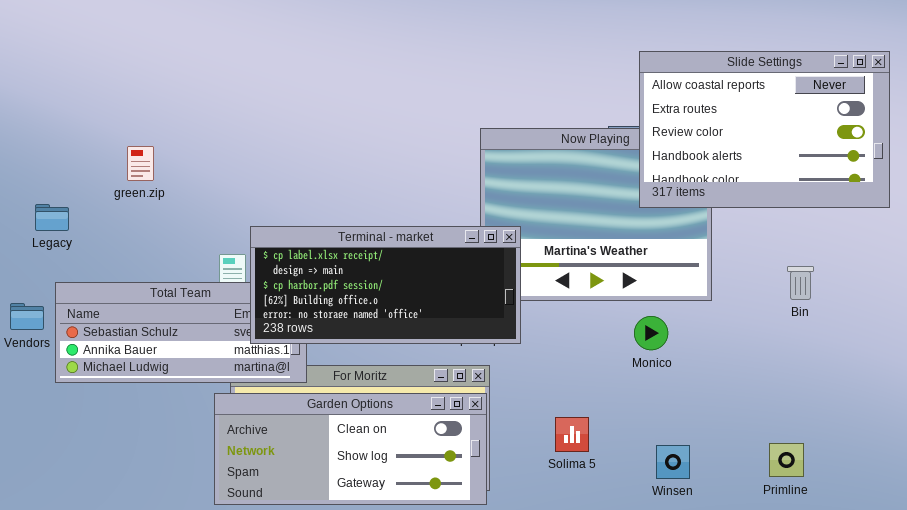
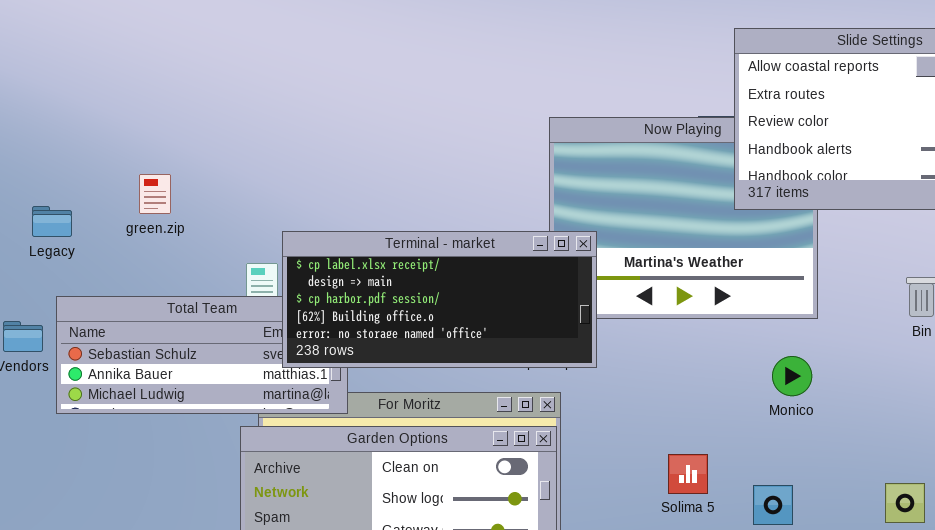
green.zip: [127,146,154,181] -> [139,174,171,214], moved
Monico: [634,316,668,350] -> [772,356,812,396], moved
Solima 5: [555,417,589,452] -> [668,454,708,494], moved

